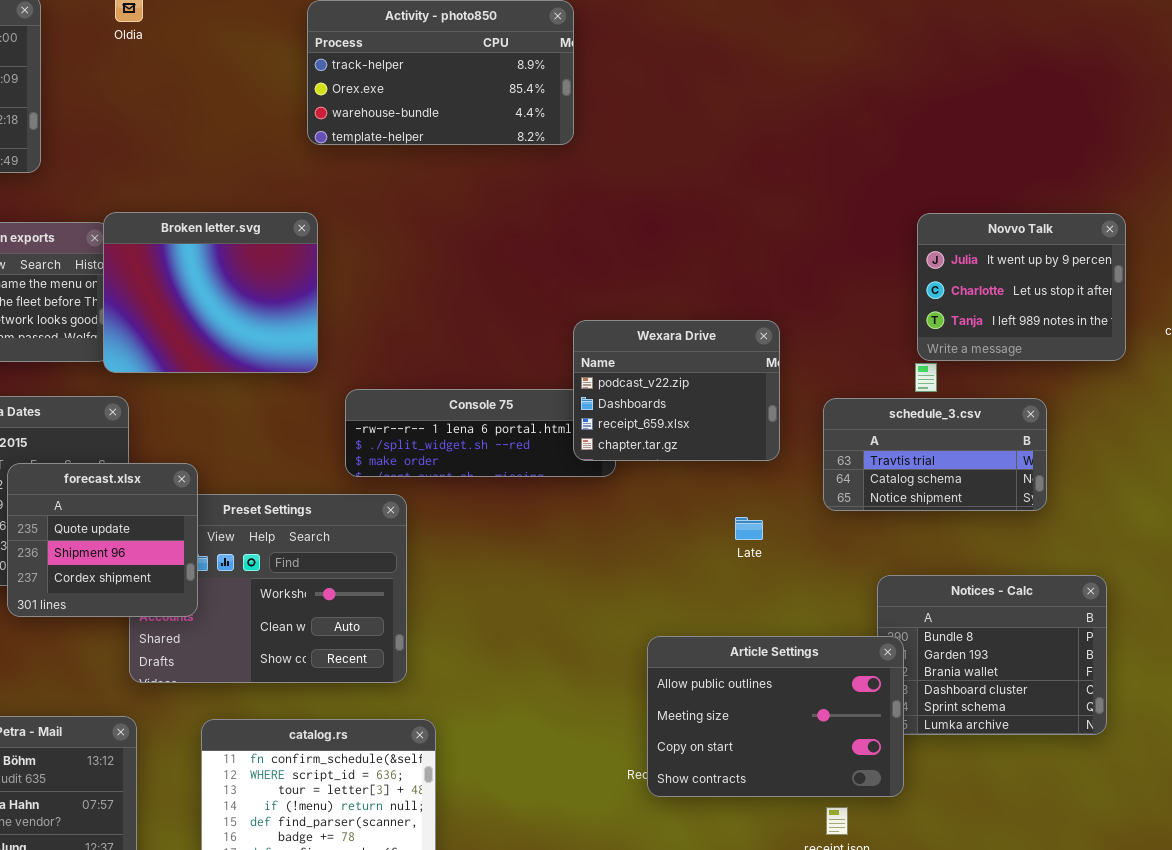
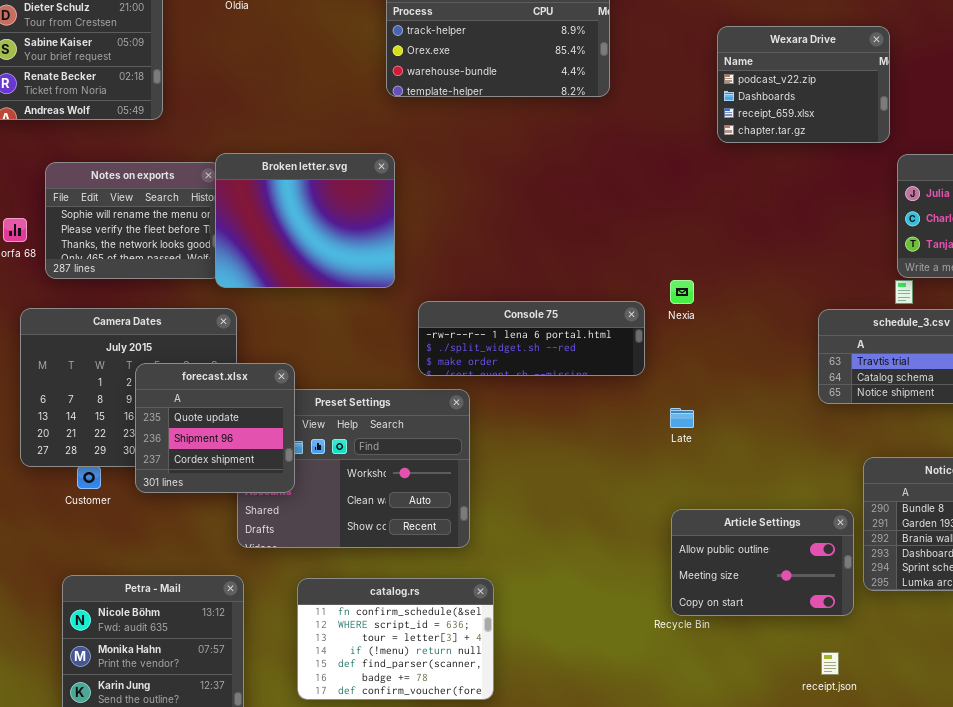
Wexara Drive: [573,320,780,461] -> [717,26,890,143], moved
Late: [735,517,763,540] -> [670,408,694,428], moved
Article Settings: [647,636,904,797] -> [671,509,854,616], resized

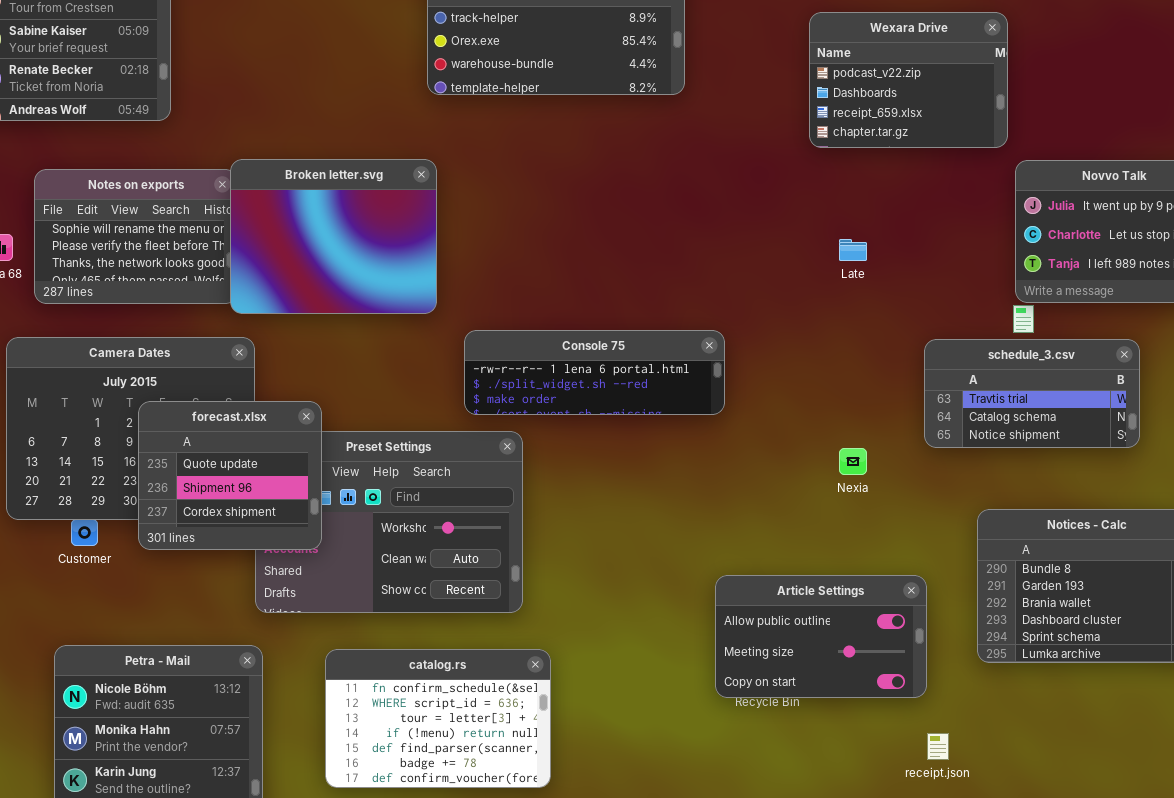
Nexia: [670,280,694,304] -> [839,448,867,475], moved
Late: [670,408,694,428] -> [839,239,867,261], moved
Article Settings: [671,509,854,616] -> [715,575,927,698], moved

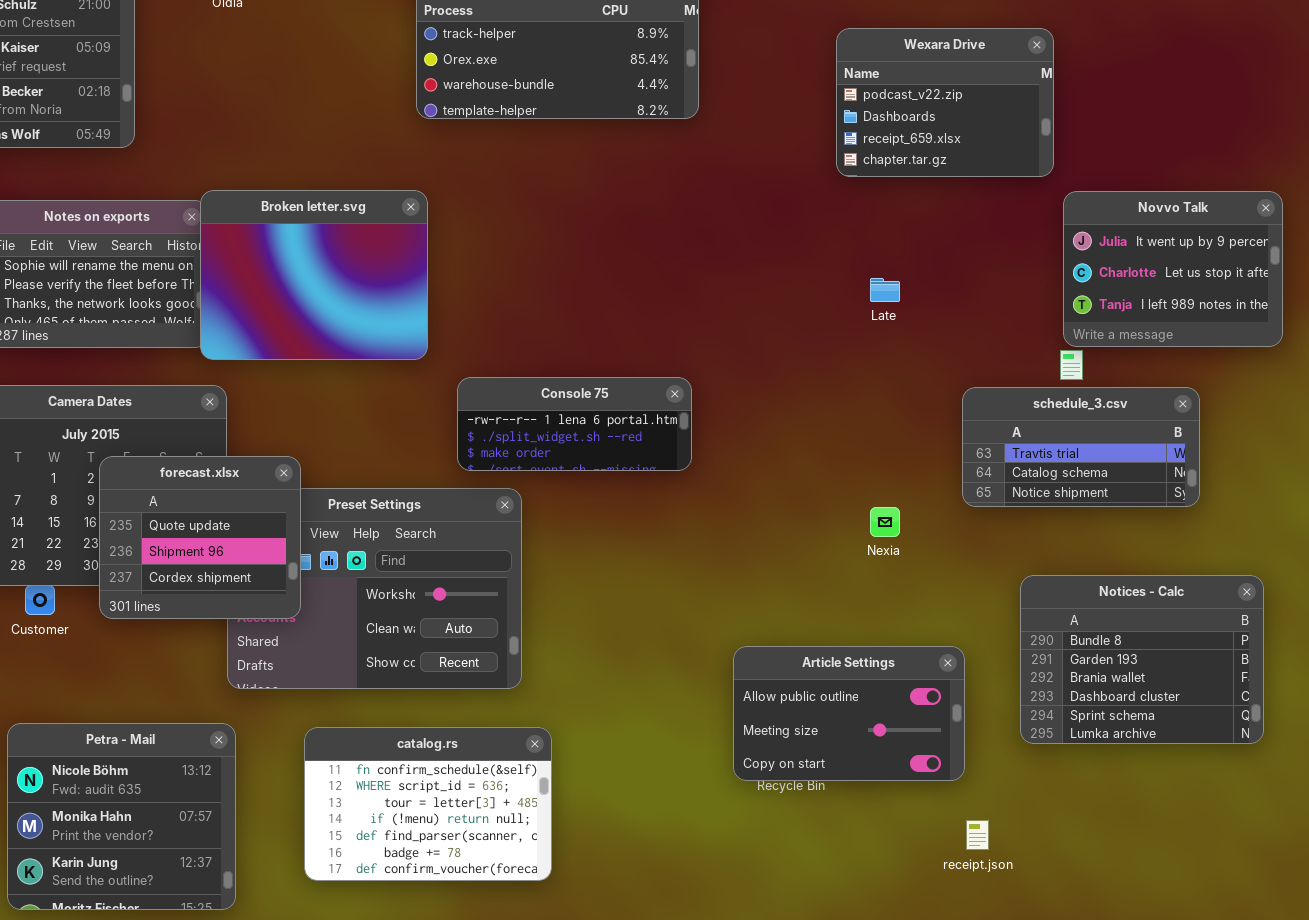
Console 75: [464,330,725,415] -> [457,377,692,471], resized

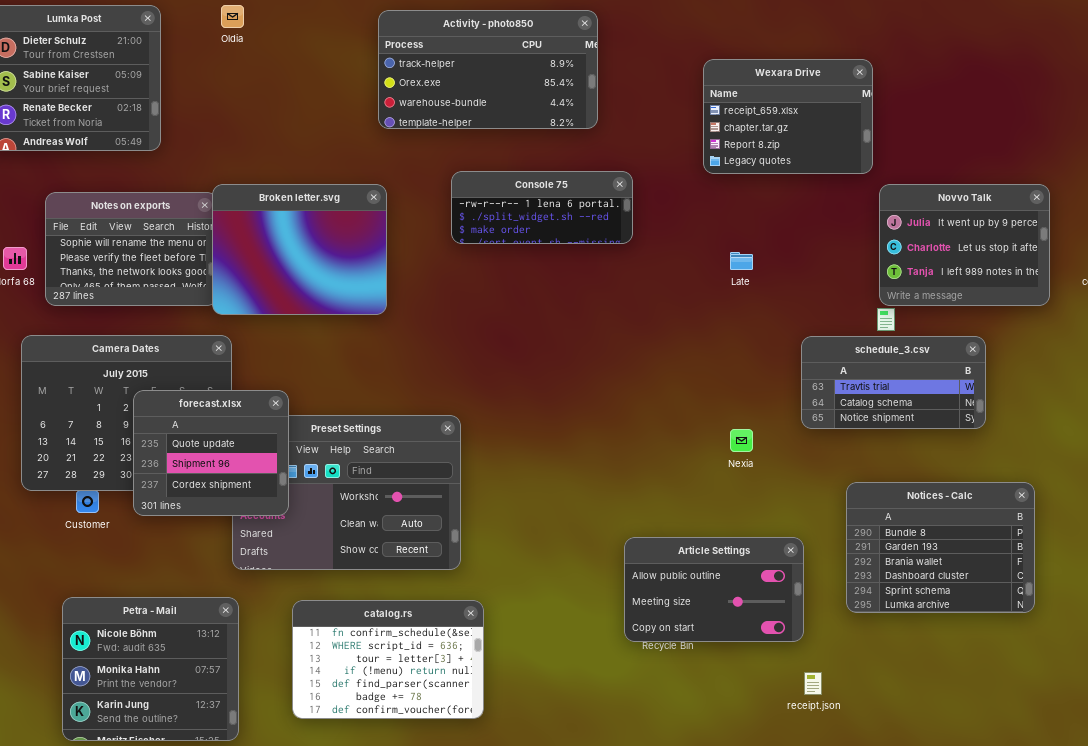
Wexara Drive: [836,28,1054,177] -> [703,59,873,174], scrolled down 2 rows
Console 75: [457,377,692,471] -> [451,171,633,244], moved

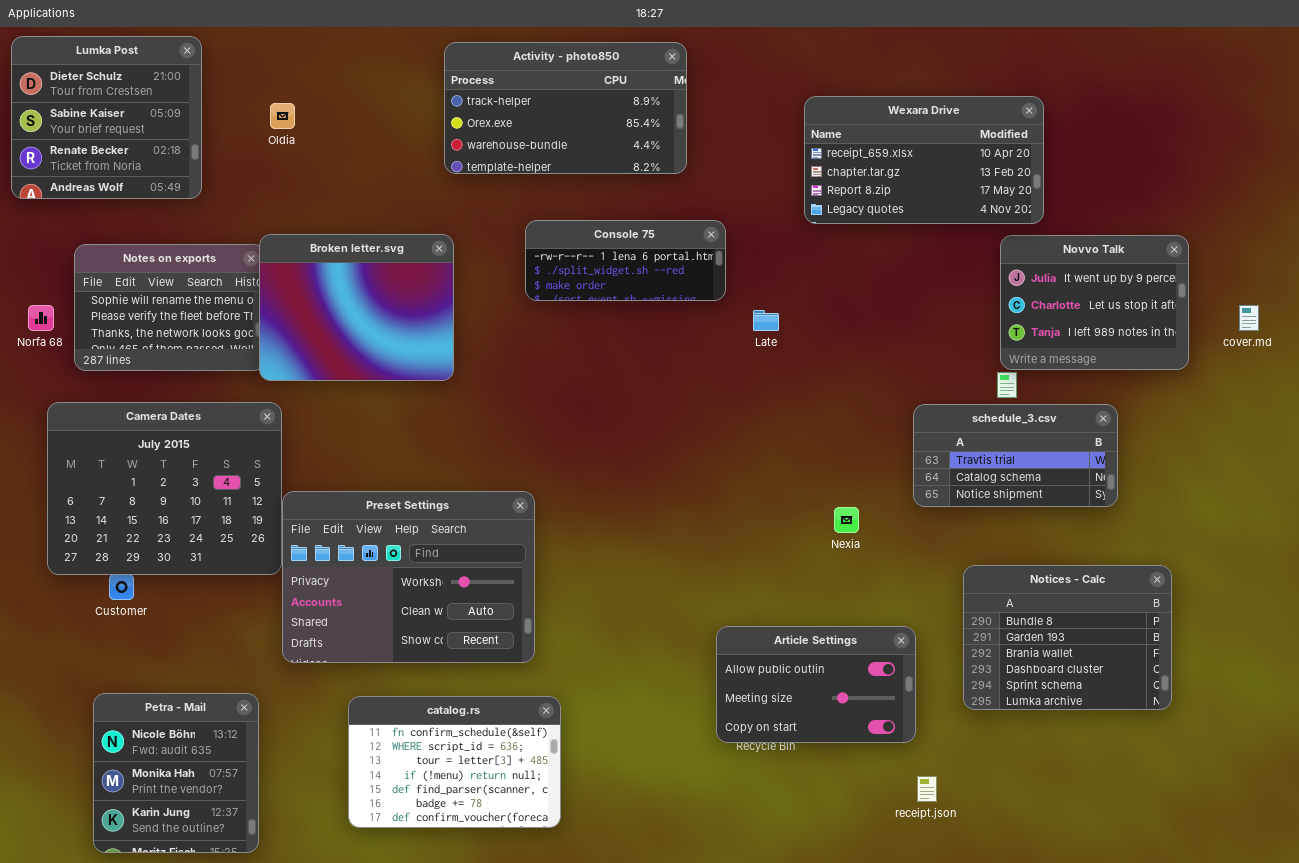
Oldia: [221,5,244,28] -> [270,103,295,129], moved
Wexara Drive: [703,59,873,174] -> [804,96,1044,224], resized
Late: [730,252,753,270] -> [753,310,779,331], moved
forecast.xlsx: [133,390,289,516] -> none, closed
Petra - Mail: [62,597,239,741] -> [93,693,259,853], resized

